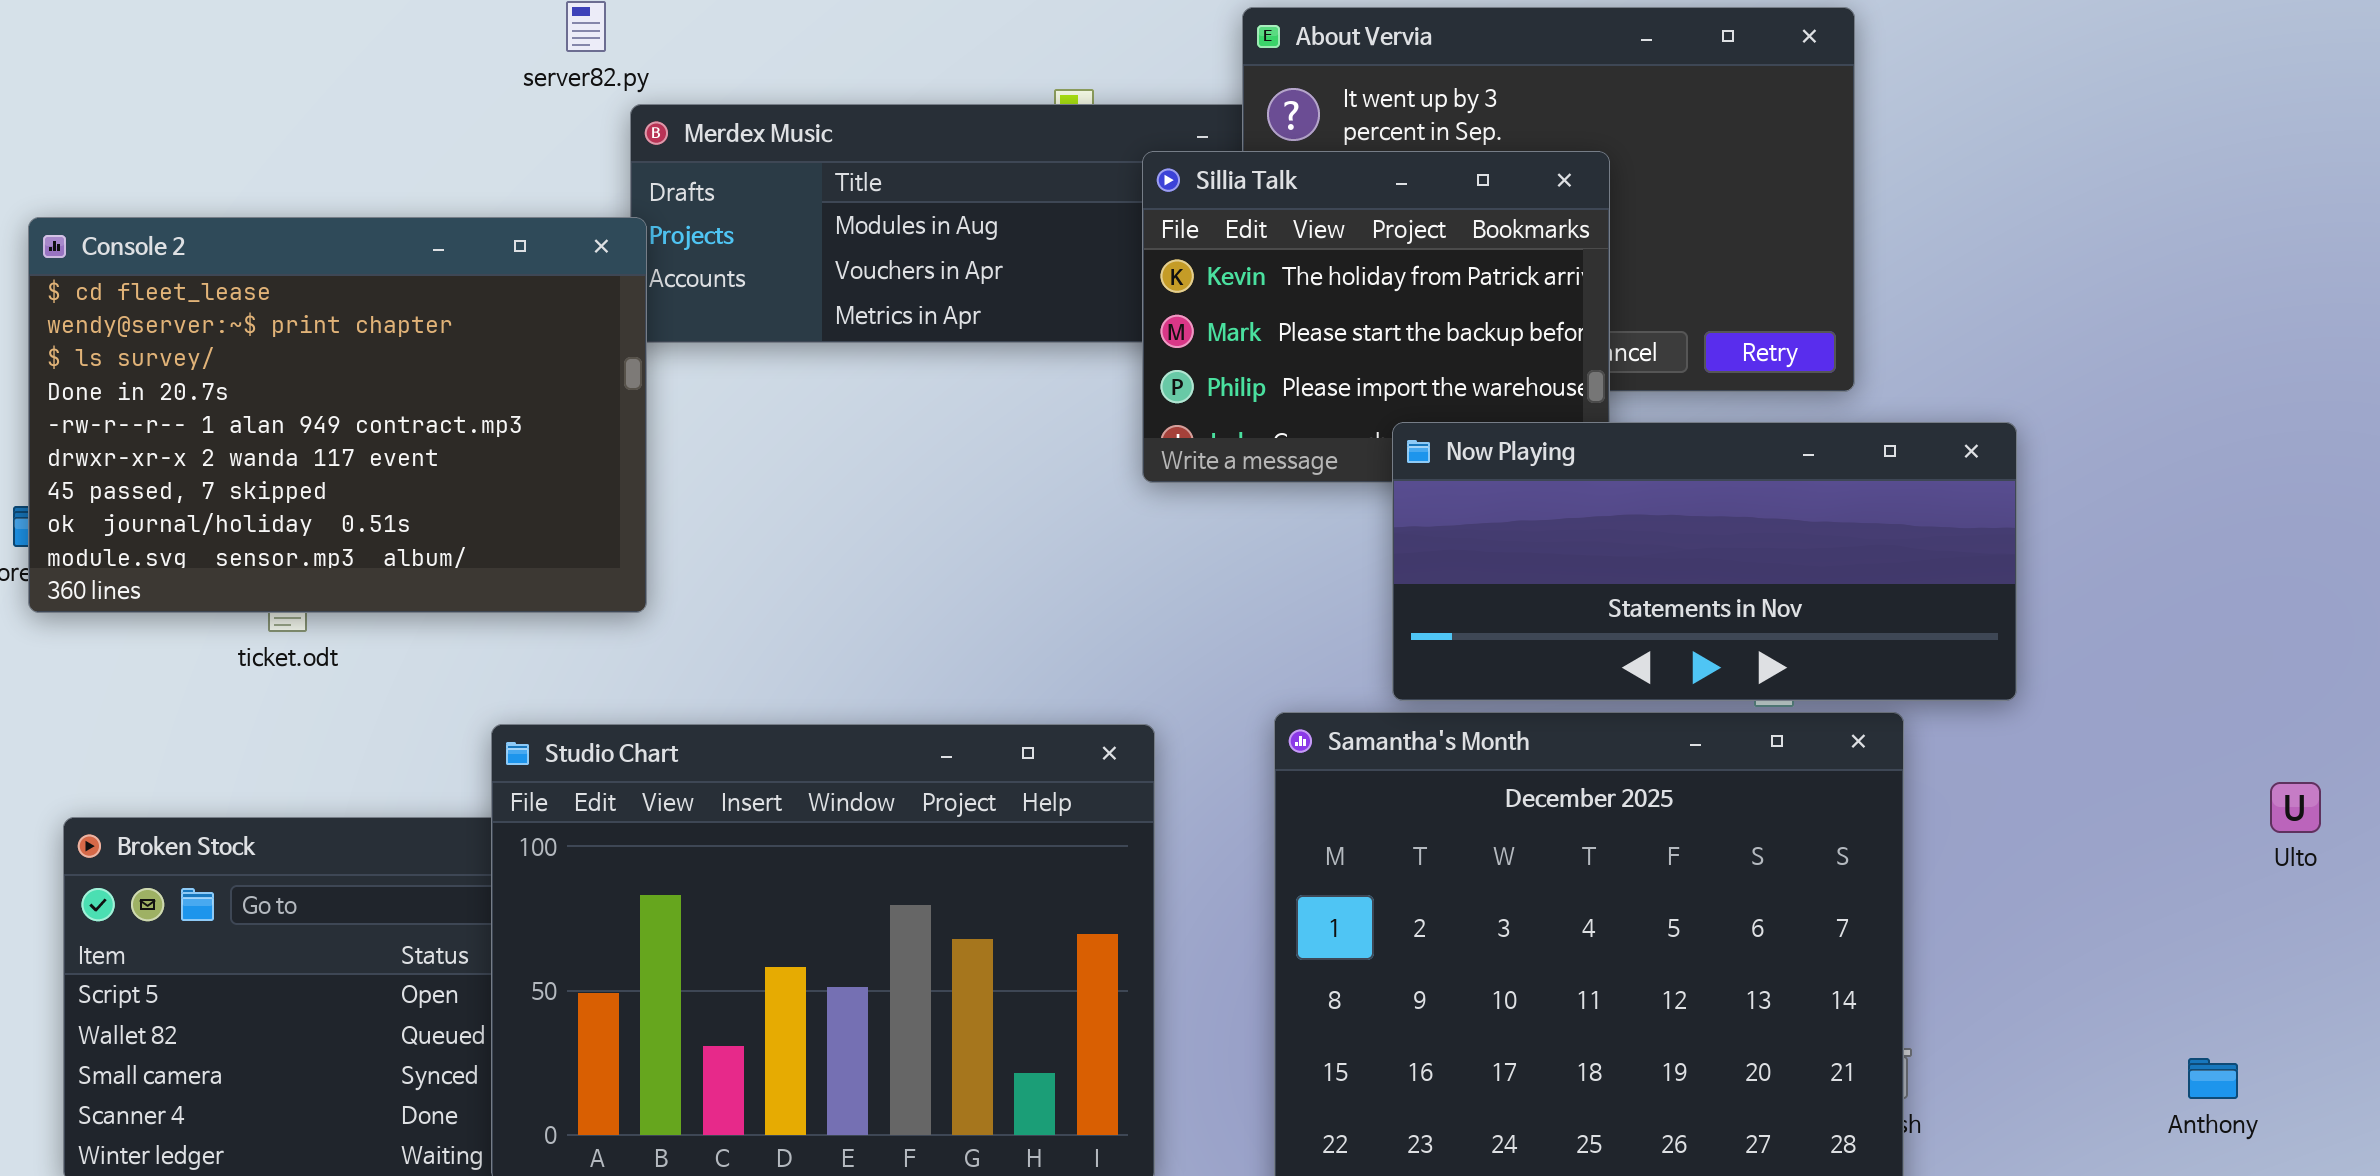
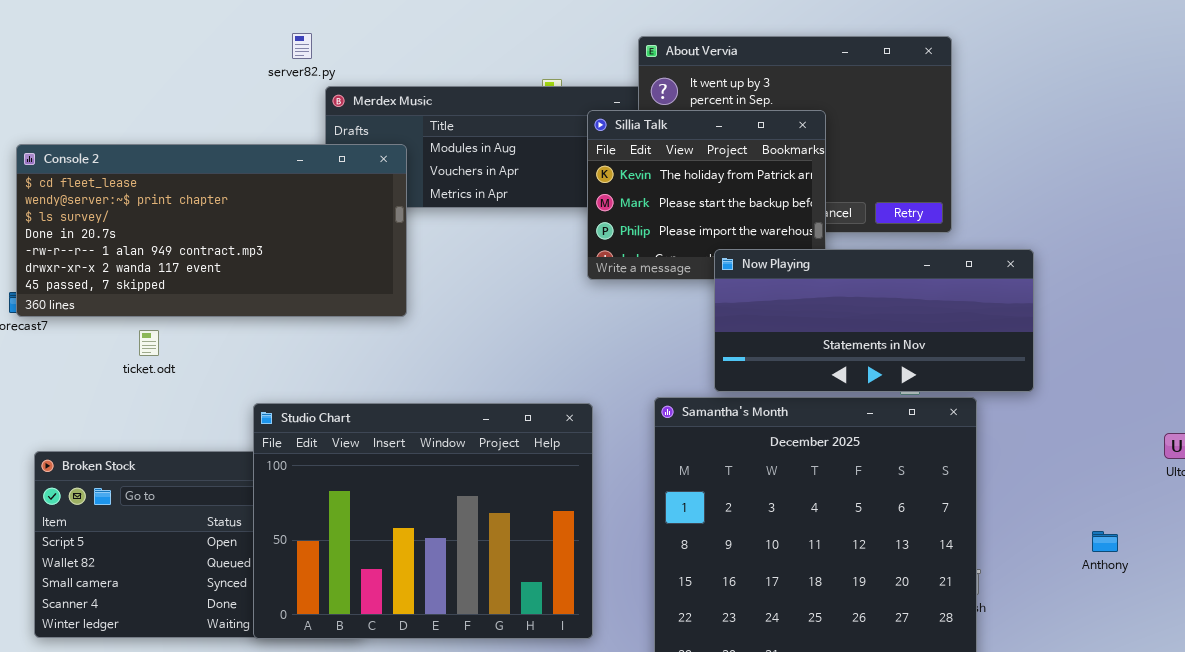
Console 2: [28,217,647,613] -> [16,144,407,317], resized
Anthony: [2188,1058,2238,1099] -> [1092,531,1118,552], moved

